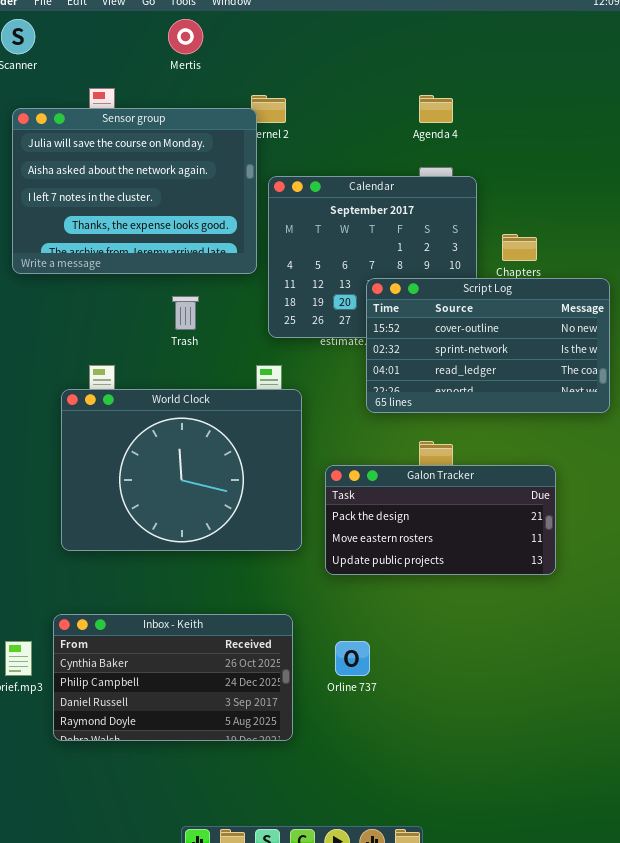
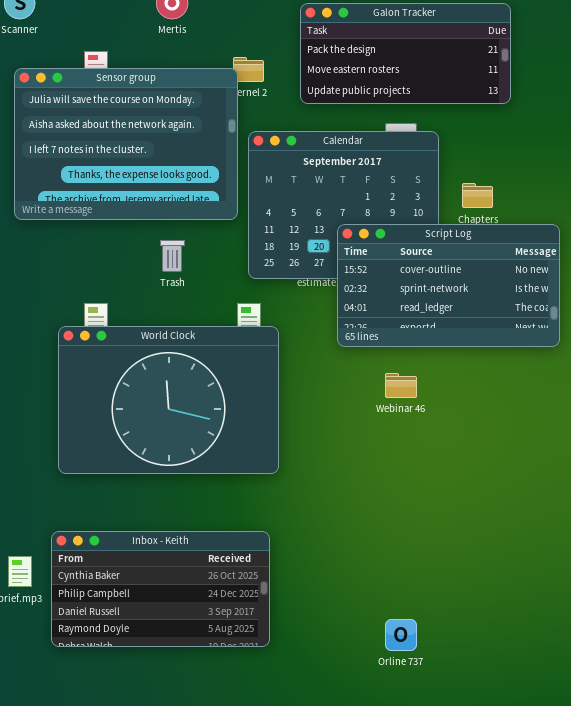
Galon Tracker: [325,465,556,575] -> [300,3,511,104], moved
Orline 737: [335,641,370,676] -> [385,619,417,651], moved

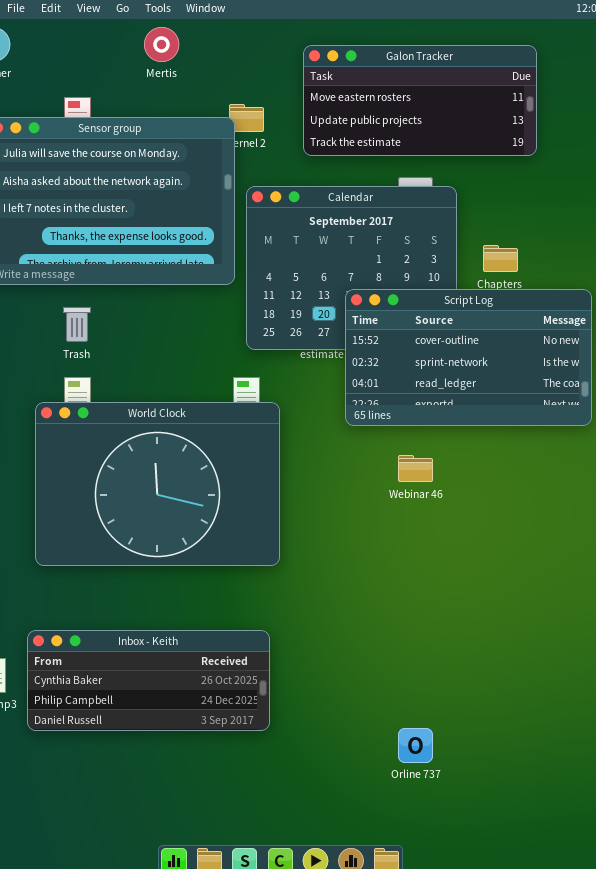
Galon Tracker: [300,3,511,104] -> [303,45,537,156], scrolled down 1 row
Trash: [160,240,185,272] -> [63,307,91,342], moved
Inbox - Keith: [51,531,270,647] -> [27,630,270,731], resized

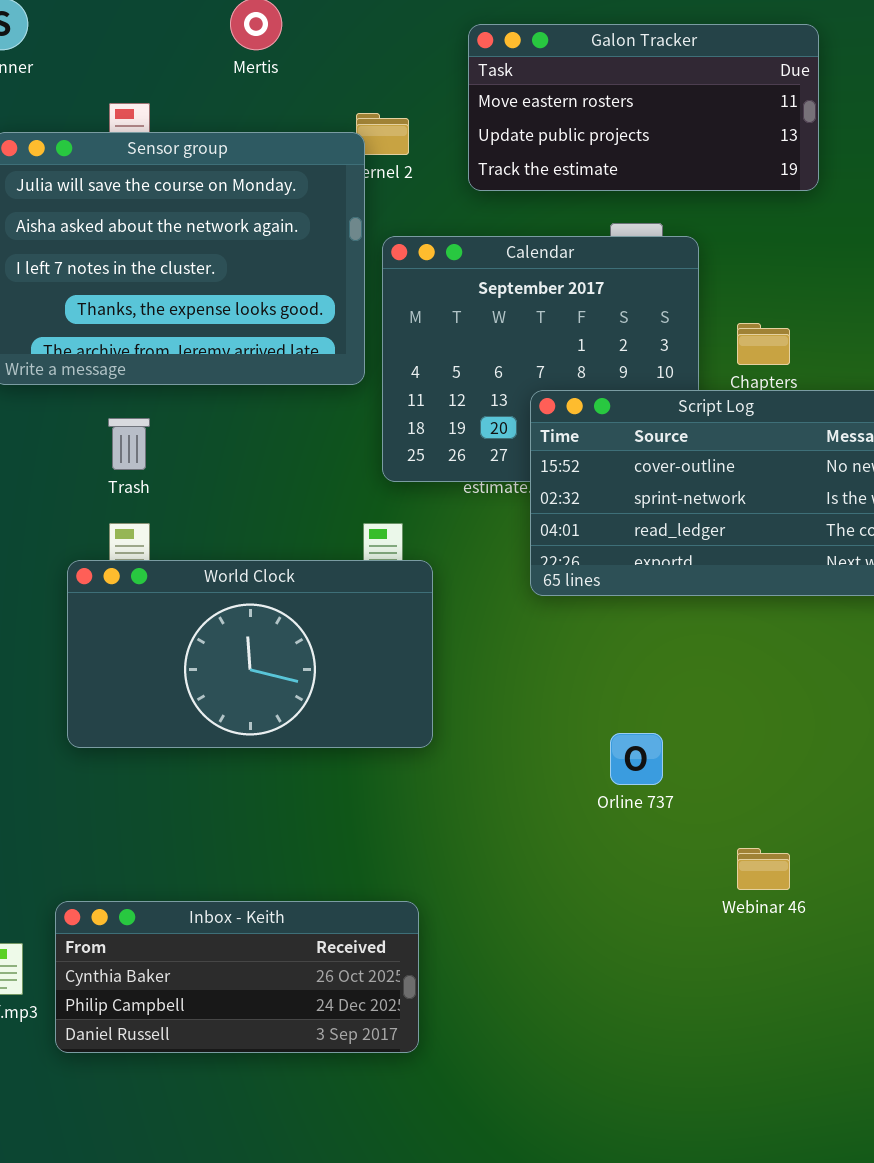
World Clock: [35,402,280,566] -> [67,560,433,748], resized
Webinar 46: [398,455,433,482] -> [737,848,790,890], moved
Orline 737: [398,728,433,763] -> [610,733,663,785], moved

